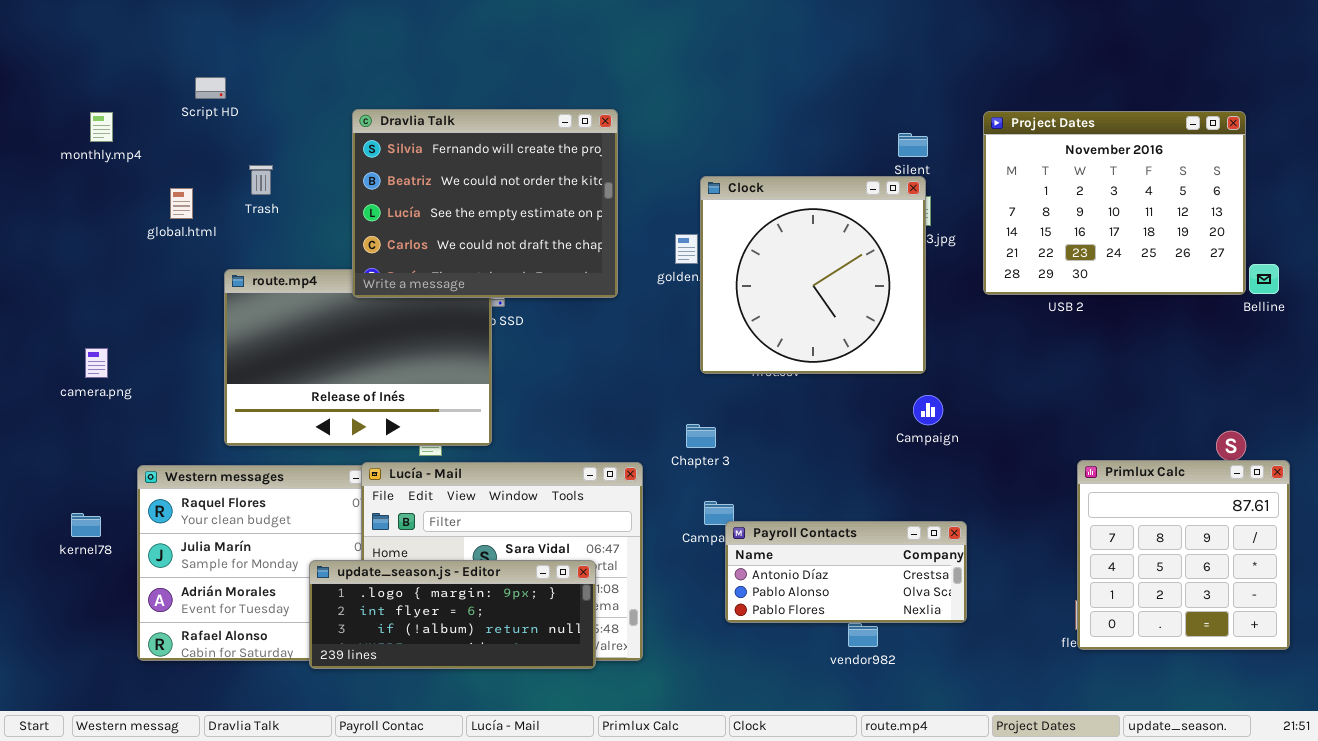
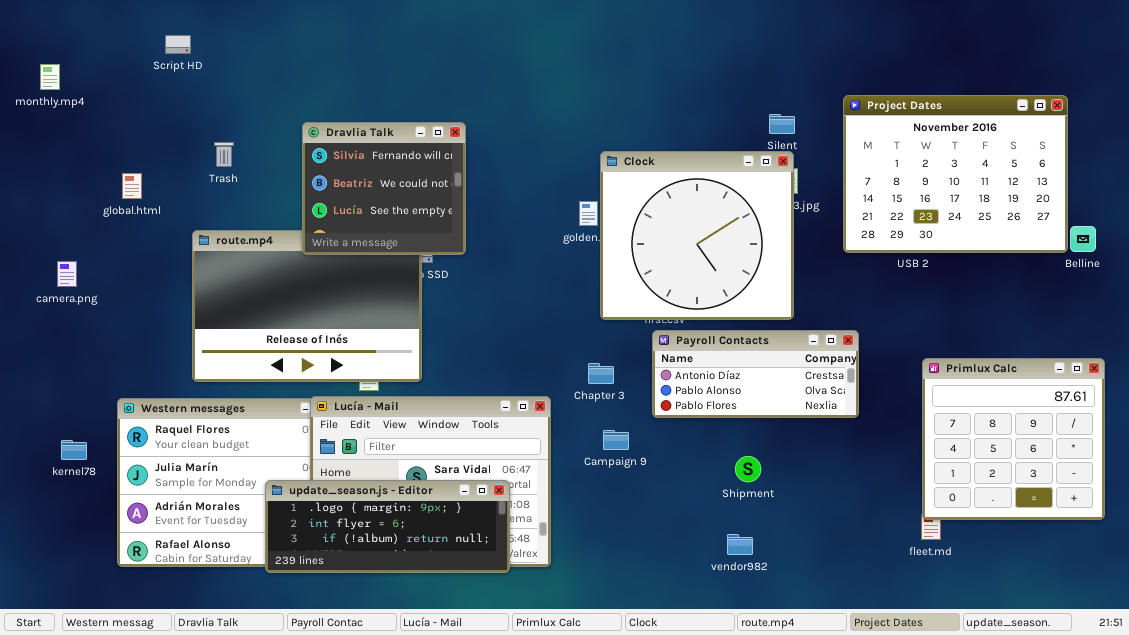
Script HD: [195,77,226,99] -> [165,35,191,54], moved
Dravlia Talk: [352,109,618,298] -> [302,122,466,255], resized
monthly.mp4: [90,112,113,142] -> [40,64,60,90], moved
global.html: [170,188,193,219] -> [122,173,142,199], moved
camera.png: [85,348,108,378] -> [57,261,77,287], moved
Primlux Calc: [1077,460,1290,650] -> [922,358,1105,520], moved
Payroll Contacts: [725,521,967,623] -> [652,330,859,418], moved

